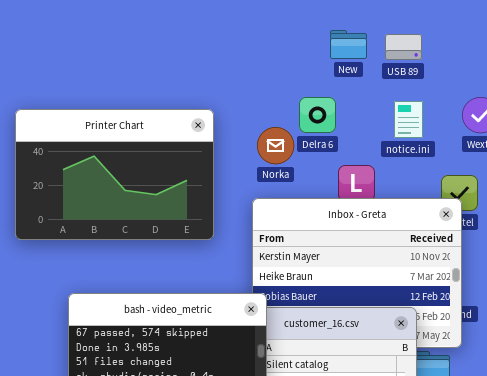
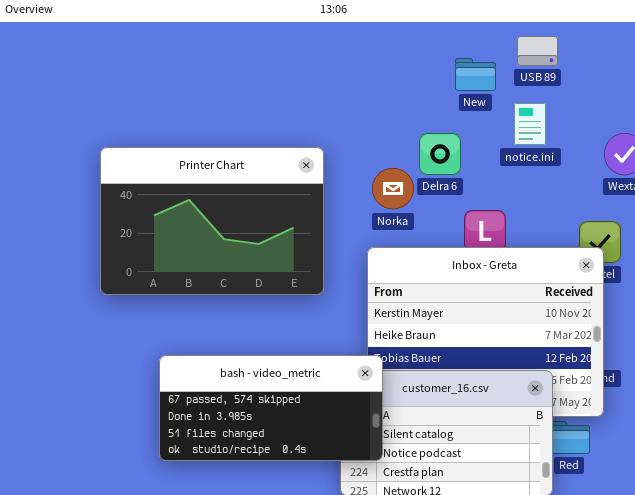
USB 89: [385,34,422,60] -> [517,36,558,66], moved
notice.ini: [394,101,423,138] -> [514,103,546,145], moved

